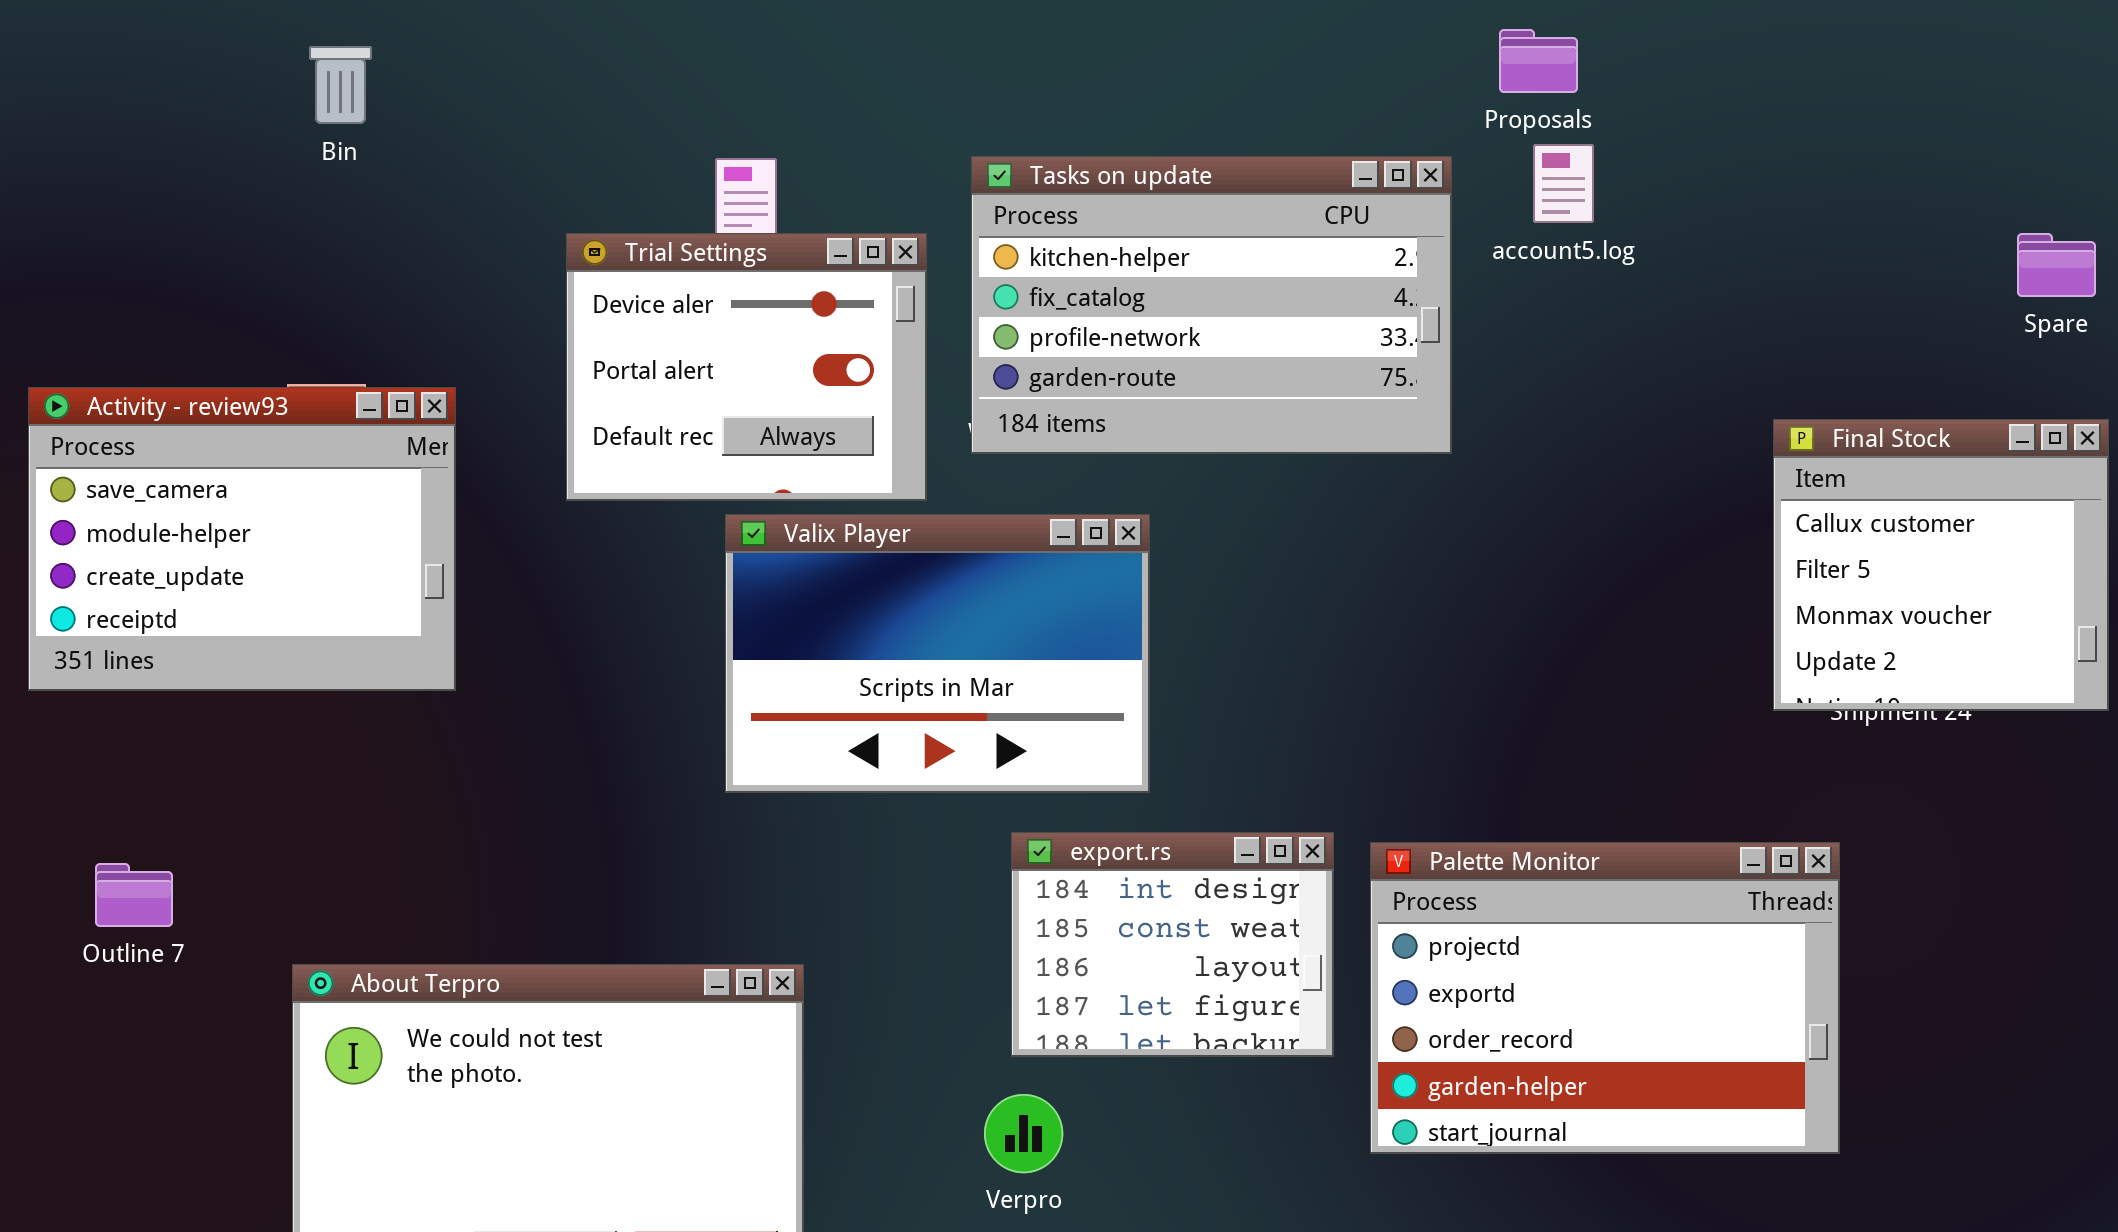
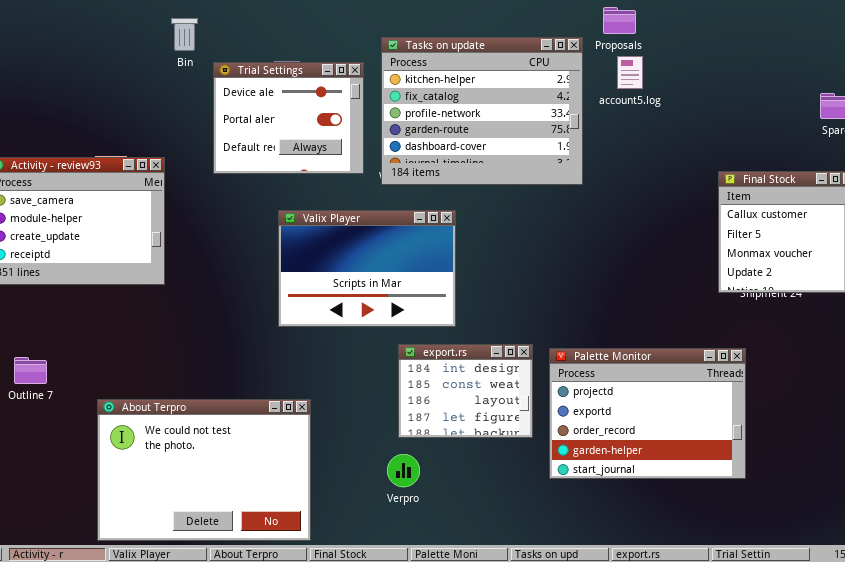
Bin: [309,46,372,124] -> [171,18,198,51], moved
Tasks on update: [971,156,1452,454] -> [381,37,583,185], resized
Trial Settings: [566,233,927,501] -> [213,62,364,174], moved

